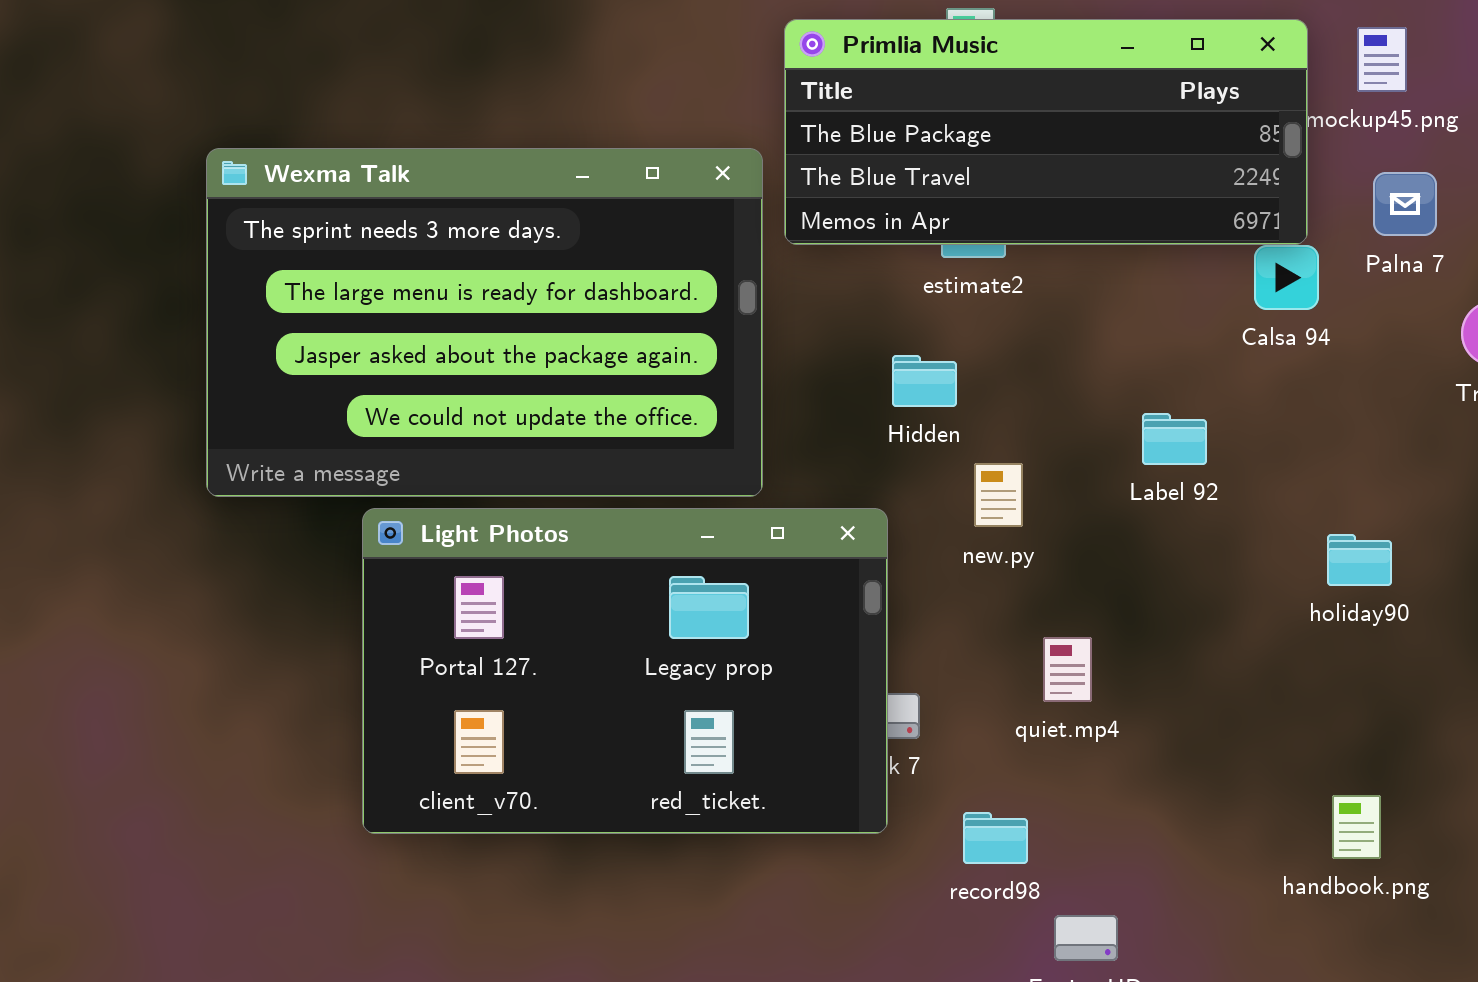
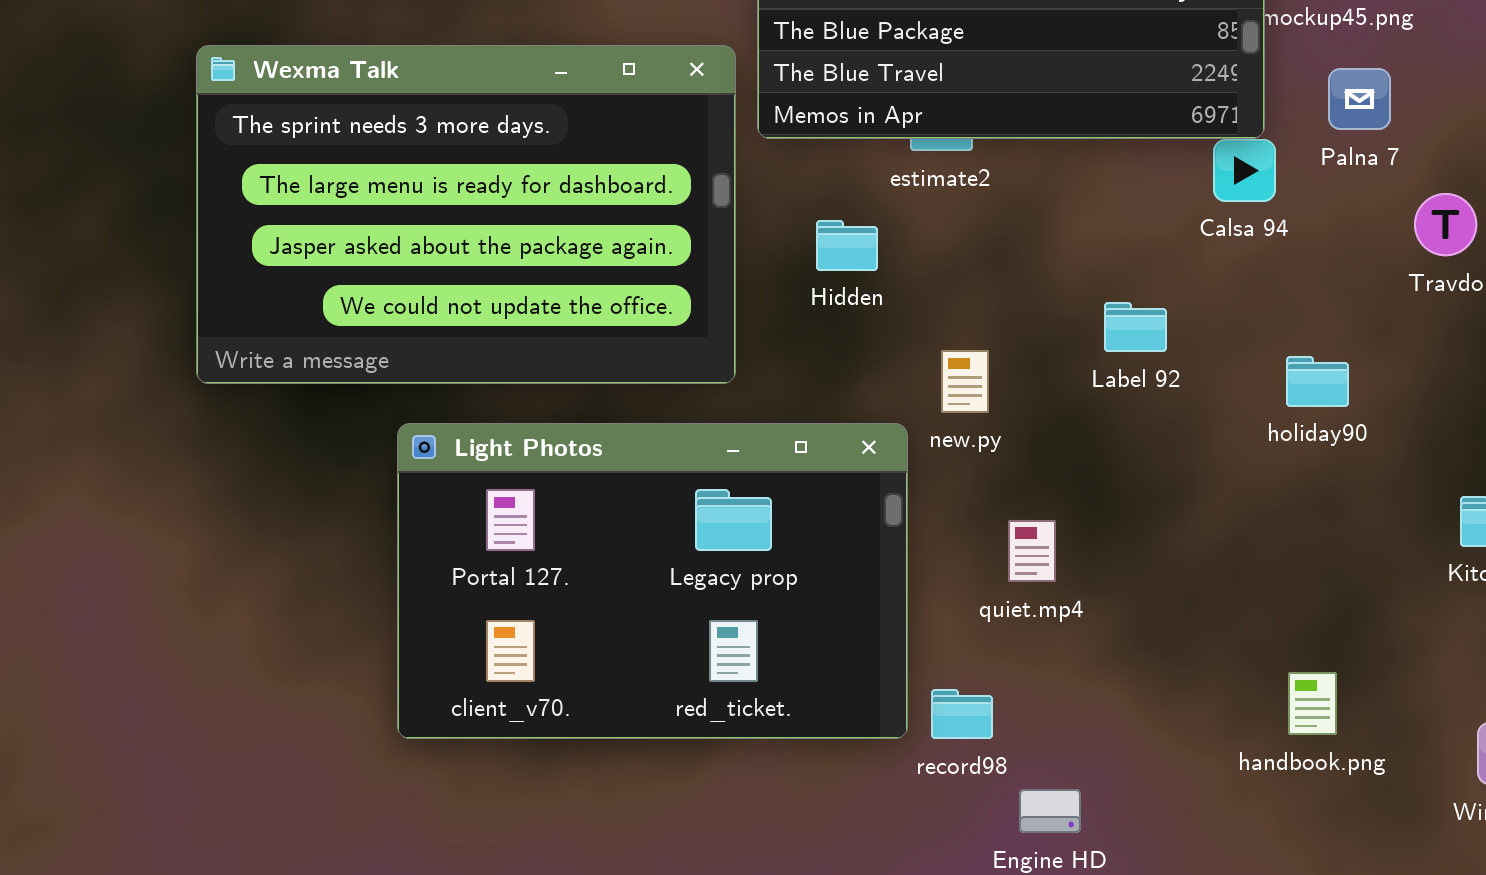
Hidden: [892,355,957,407] -> [816,220,878,271], moved
Light Photos: [362,508,888,834] -> [397,423,908,739], moved
holiday90: [1327,534,1392,586] -> [1286,356,1349,407], moved

